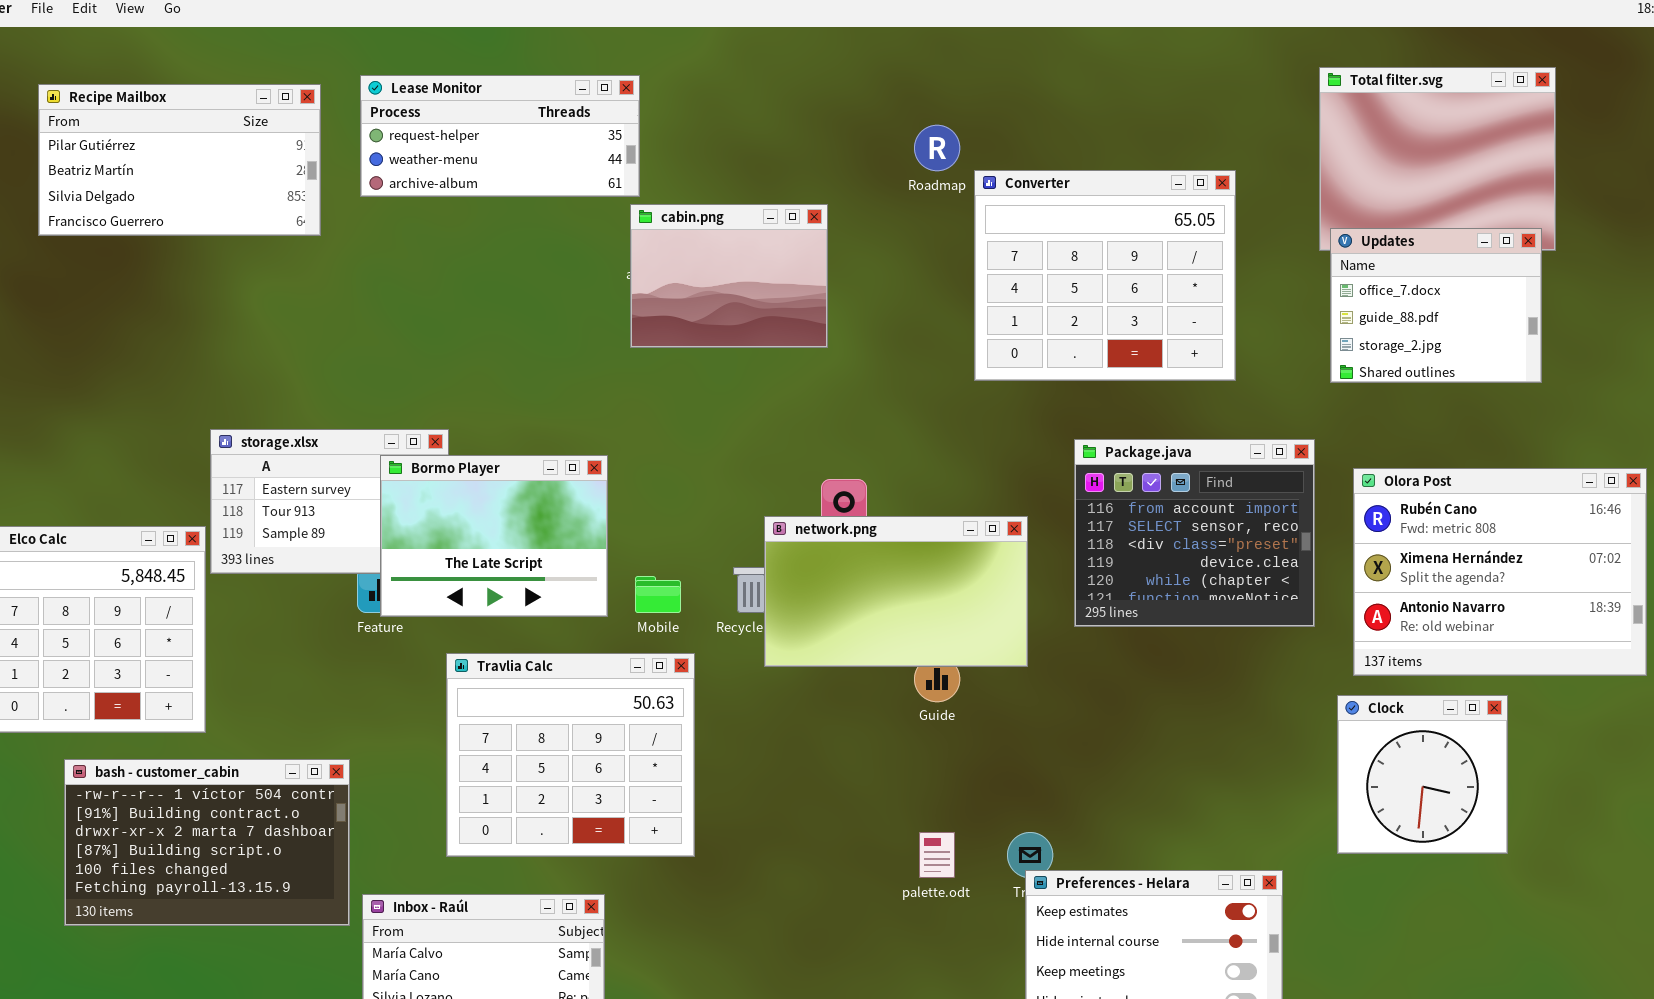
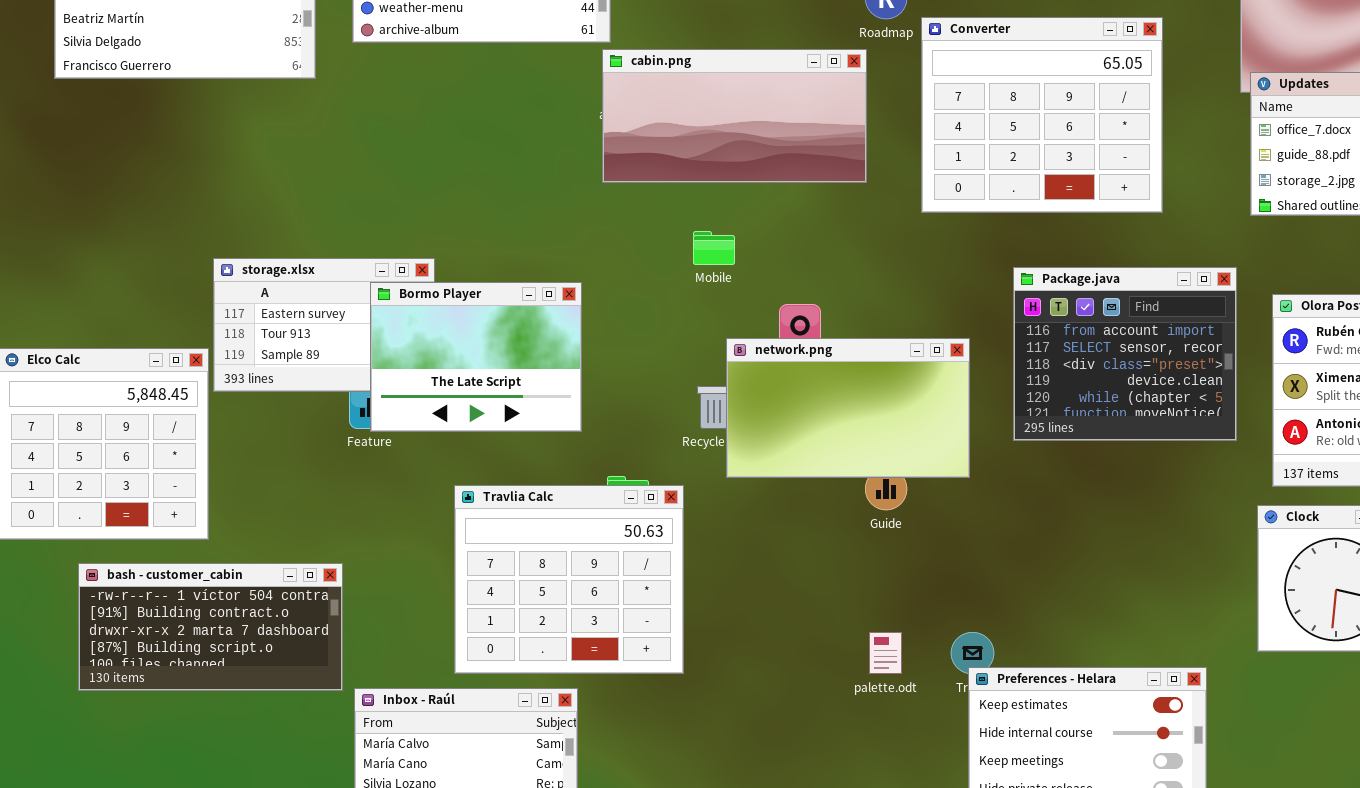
cabin.png: [630,204,828,348] -> [602,49,867,183], resized
Mobile: [635,576,681,613] -> [693,231,735,265], moved
Travlia Calc: [446,653,695,857] -> [454,485,684,674], moved
bash - customer_cabin: [64,759,350,926] -> [78,563,343,691], resized

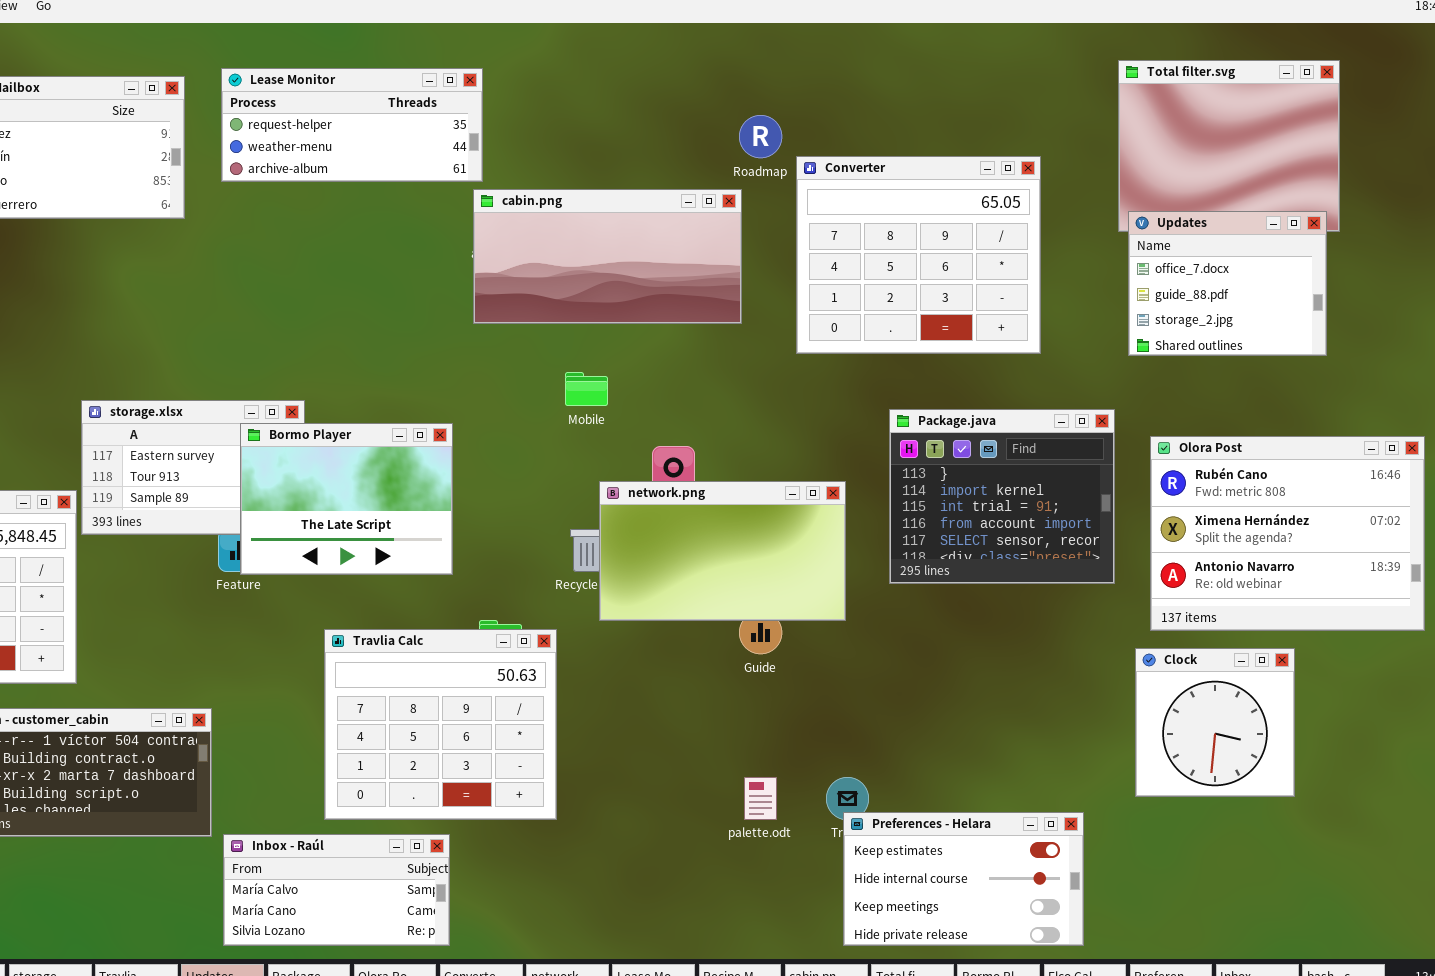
Package.java: [1013,267,1237,441] -> [889,409,1115,584], scrolled up 3 rows

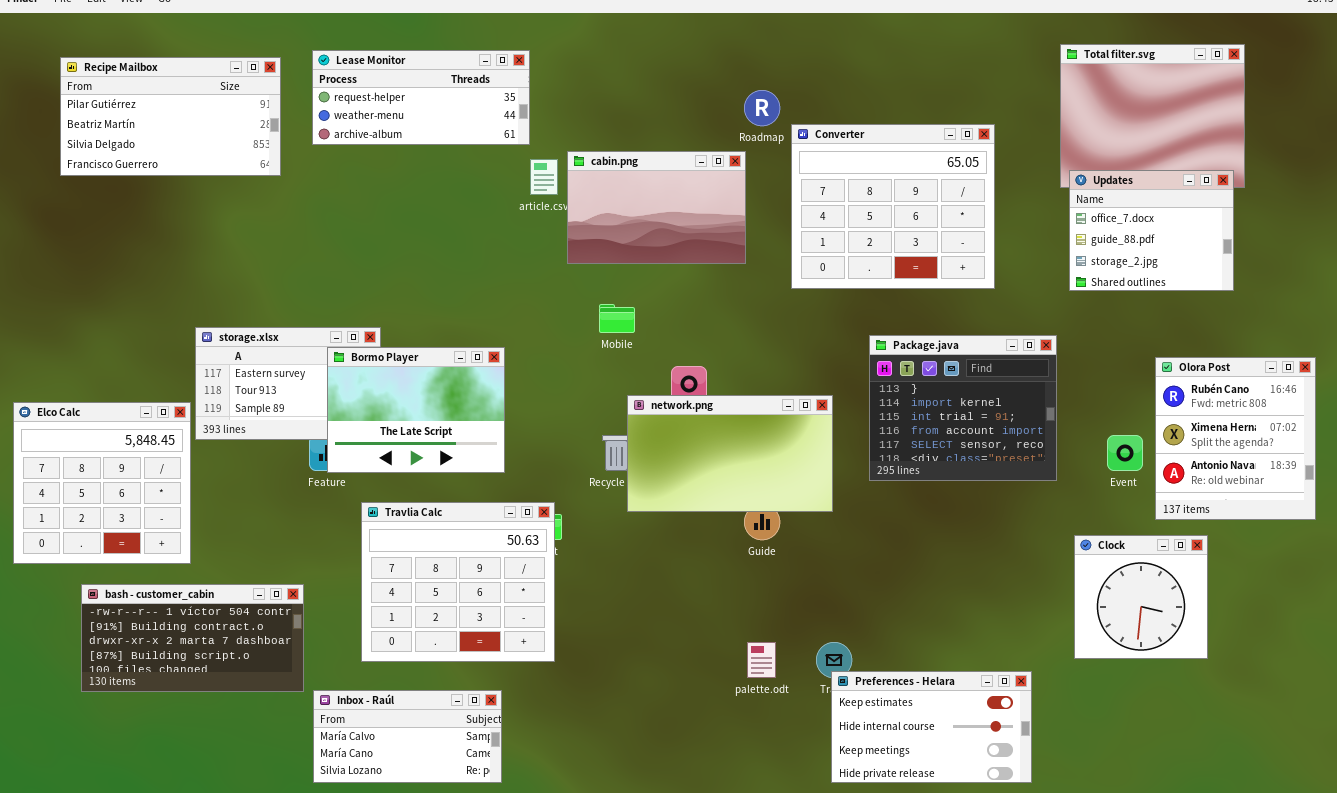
cabin.png: [473,189,742,324] -> [567,151,746,264], resized
Olora Post: [1150,436,1425,631] -> [1155,357,1316,520], resized
Travlia Calc: [324,629,557,820] -> [361,502,555,662], moved

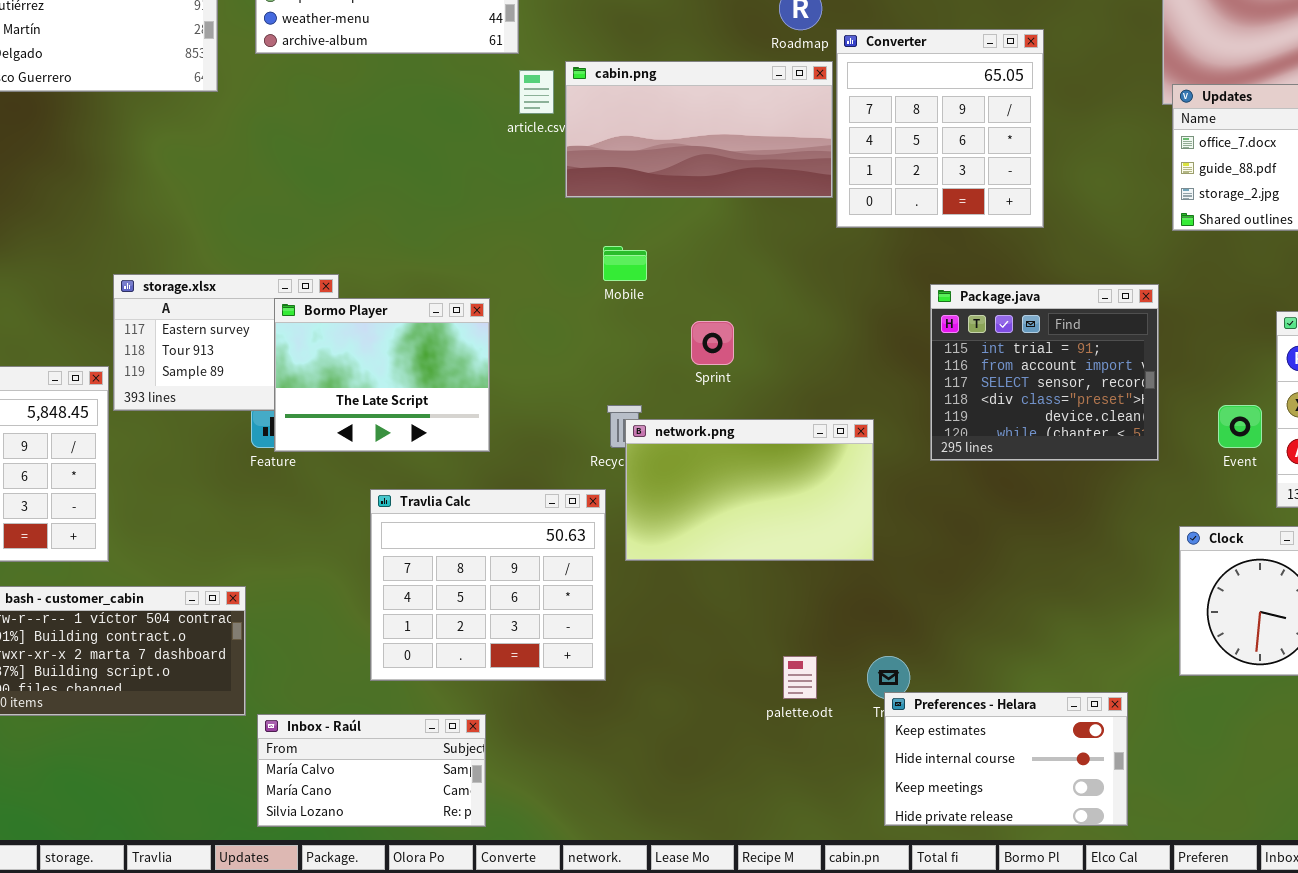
Converter: [791,124,995,289] -> [836,29,1044,228], resized
cabin.png: [567,151,746,264] -> [565,61,833,198], resized
Package.java: [869,335,1057,481] -> [930,284,1159,461], scrolled down 2 rows
network.png: [627,395,833,512] -> [625,419,874,561], moved
Travlia Calc: [361,502,555,662] -> [370,489,606,681], moved

